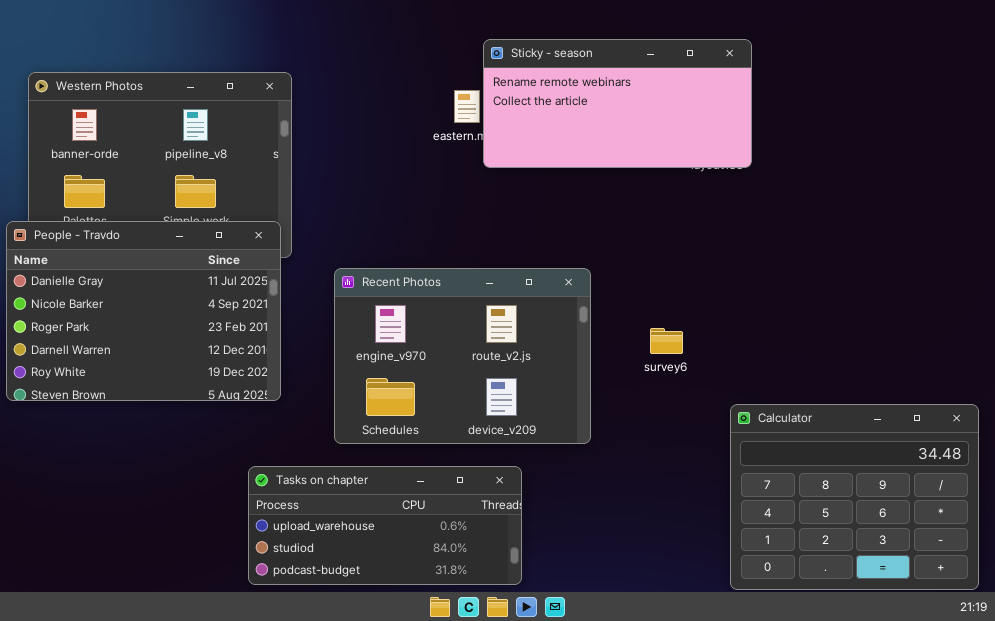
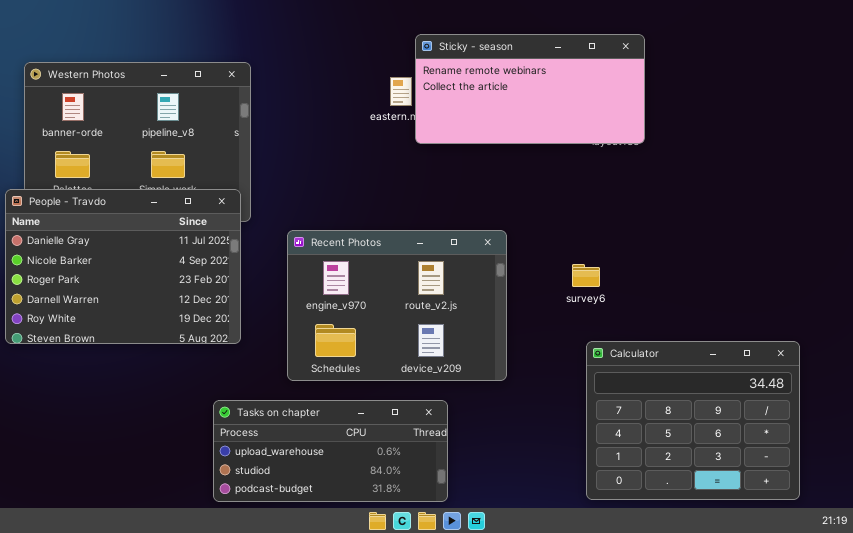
survey6: [650,328,683,354] -> [572,264,600,287], moved
Calculator: [730,404,979,590] -> [586,341,800,500], moved

